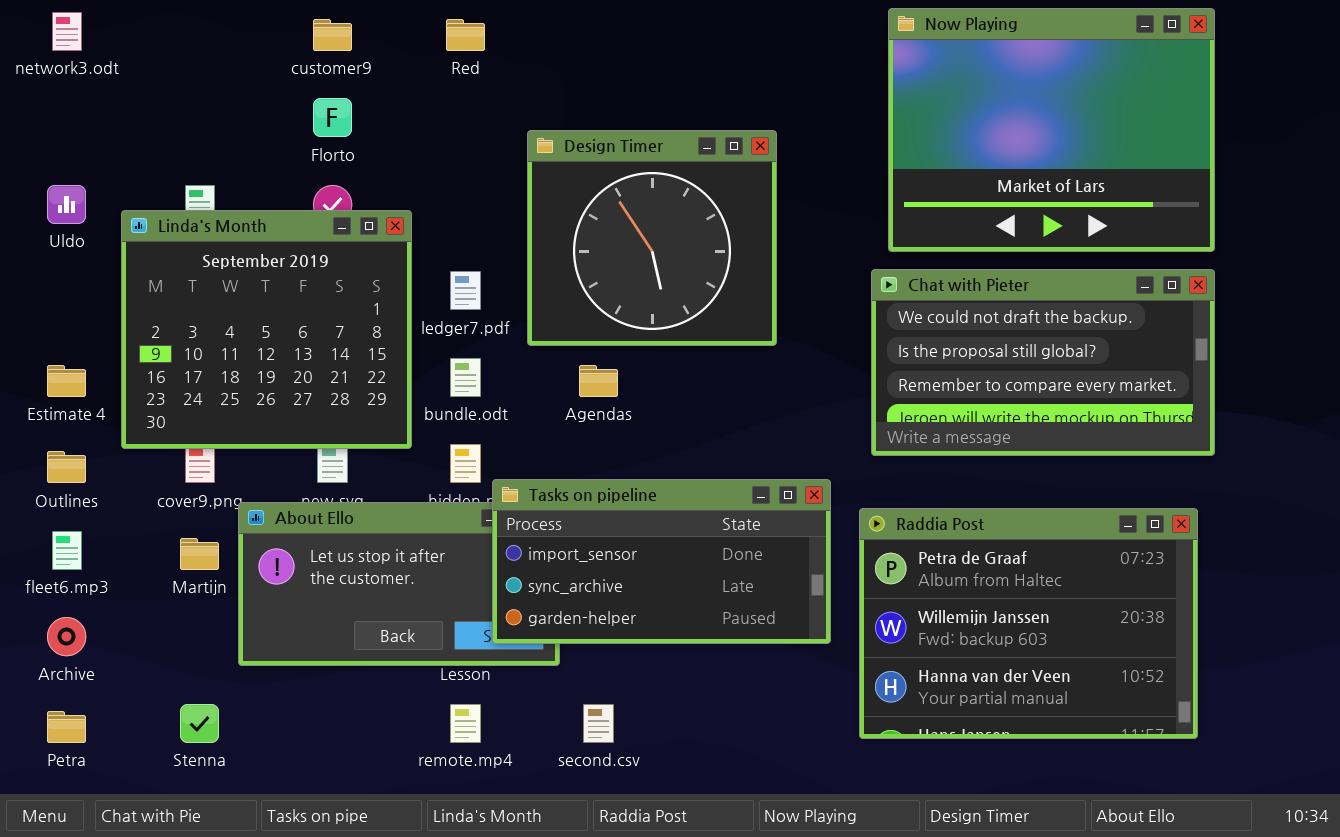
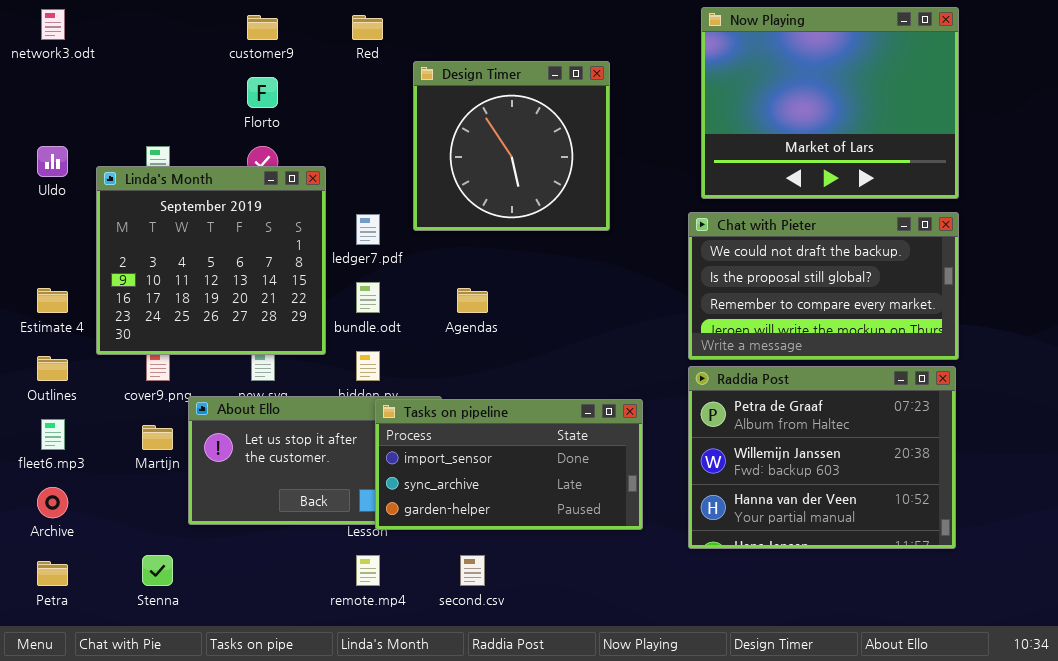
Design Timer: [527,130,777,346] -> [413,61,610,231], moved
Tasks on pipeline: [492,479,831,644] -> [375,399,643,530], moved
Raddia Post: [859,508,1198,739] -> [688,366,956,549], moved

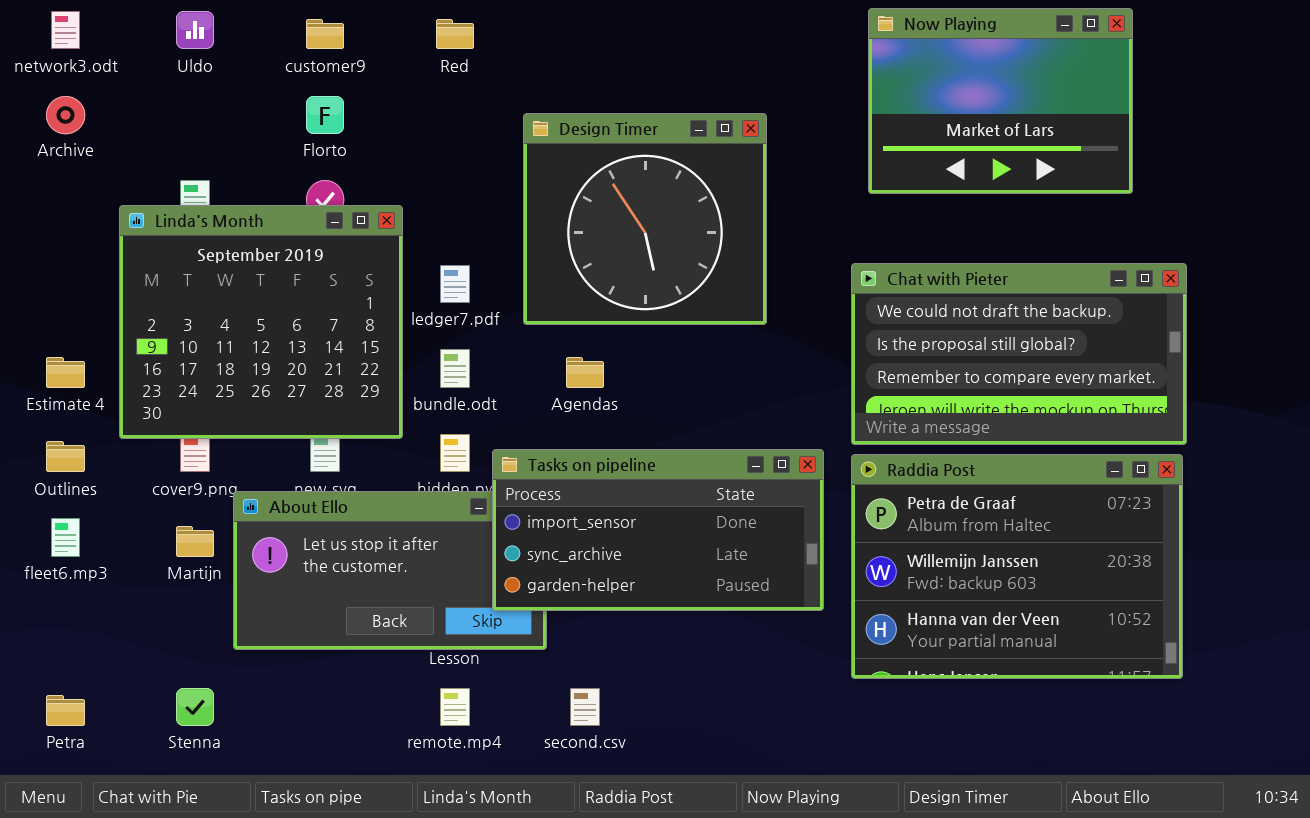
Now Playing: [701,7,959,199] -> [868,8,1133,194], resized
Design Timer: [413,61,610,231] -> [523,113,767,325], moved
Uldo: [37,146,68,177] -> [176,11,214,49], moved
Tasks on pipeline: [375,399,643,530] -> [492,449,824,611], moved
Archive: [37,487,68,518] -> [46,96,85,134], moved

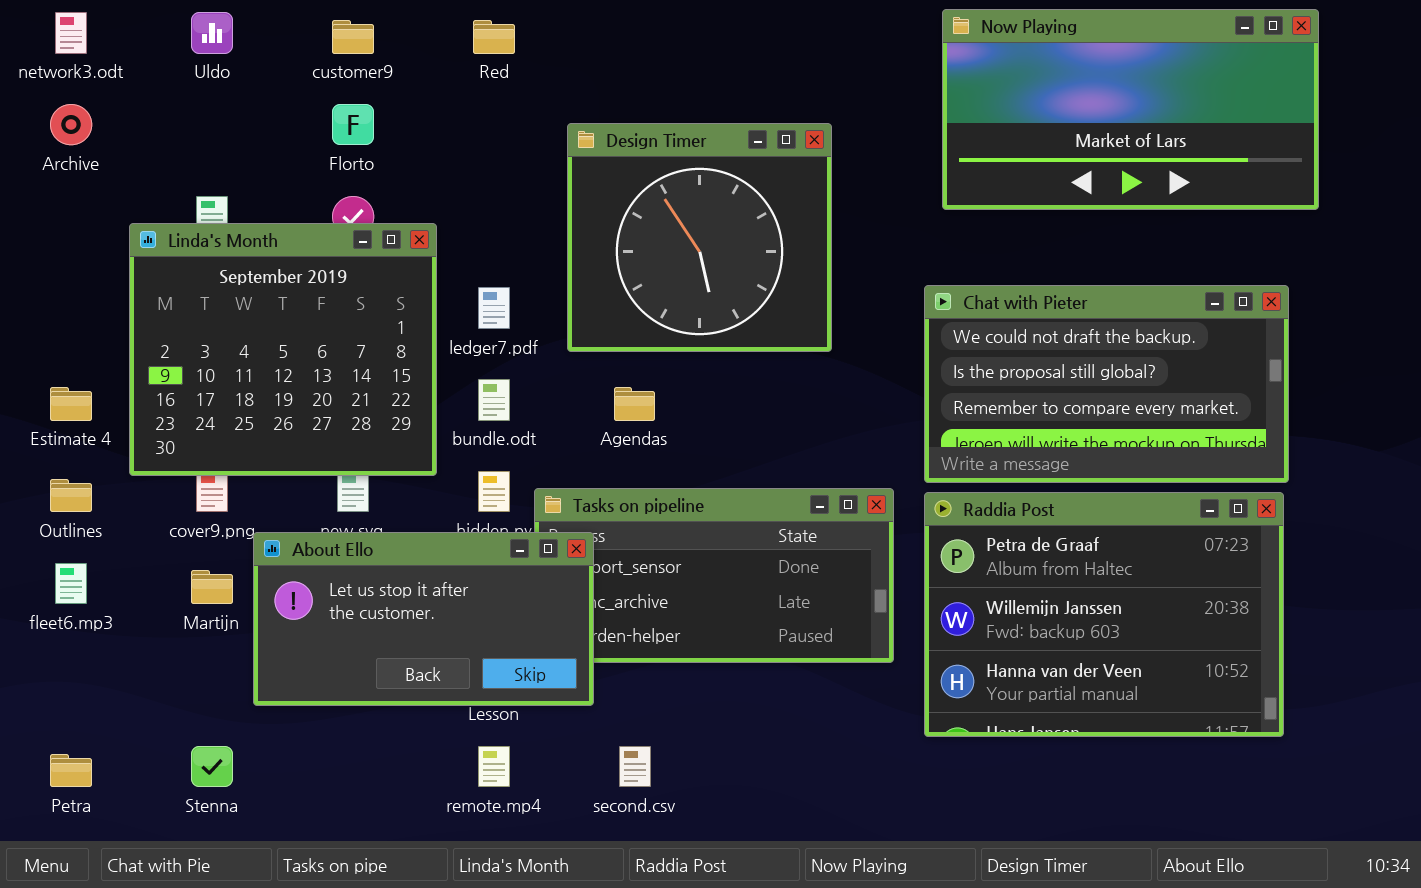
Now Playing: [868,8,1133,194] -> [942,9,1319,210], resized
About Ello: [233,491,547,650] -> [253,532,594,706], raised

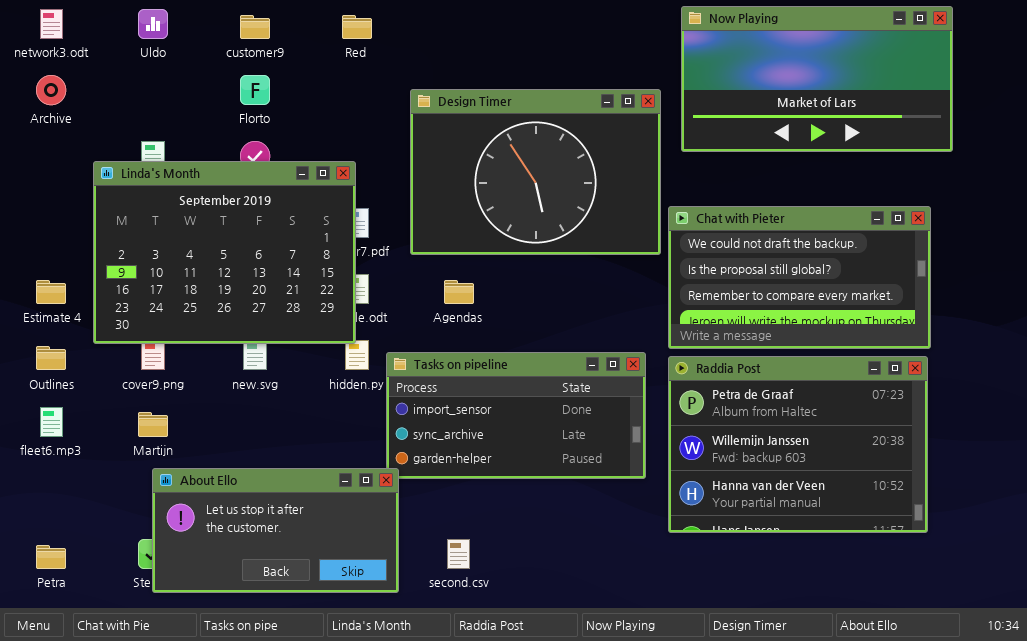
Design Timer: [567,123,832,352] -> [410,89,661,255], resized
Linda's Month: [129,223,437,476] -> [93,161,356,344], resized
About Ello: [253,532,594,706] -> [152,468,399,593], moved

